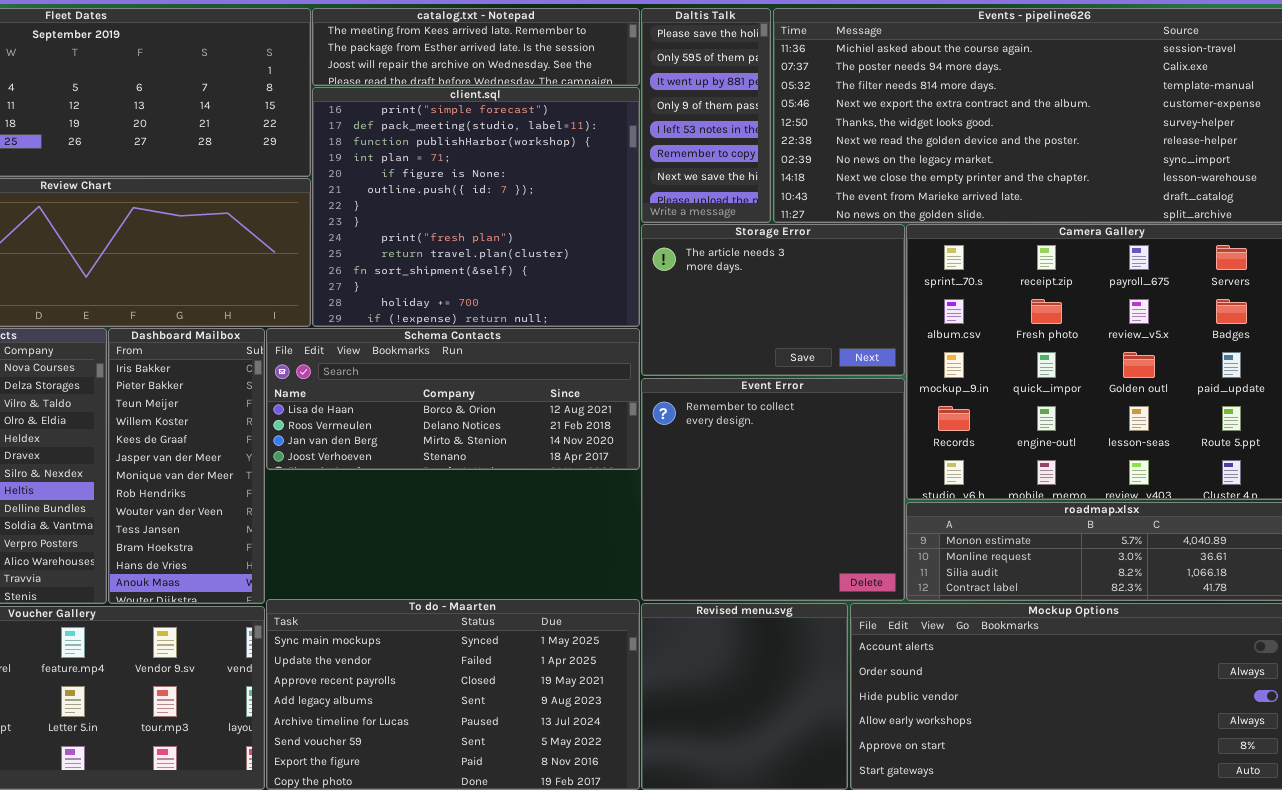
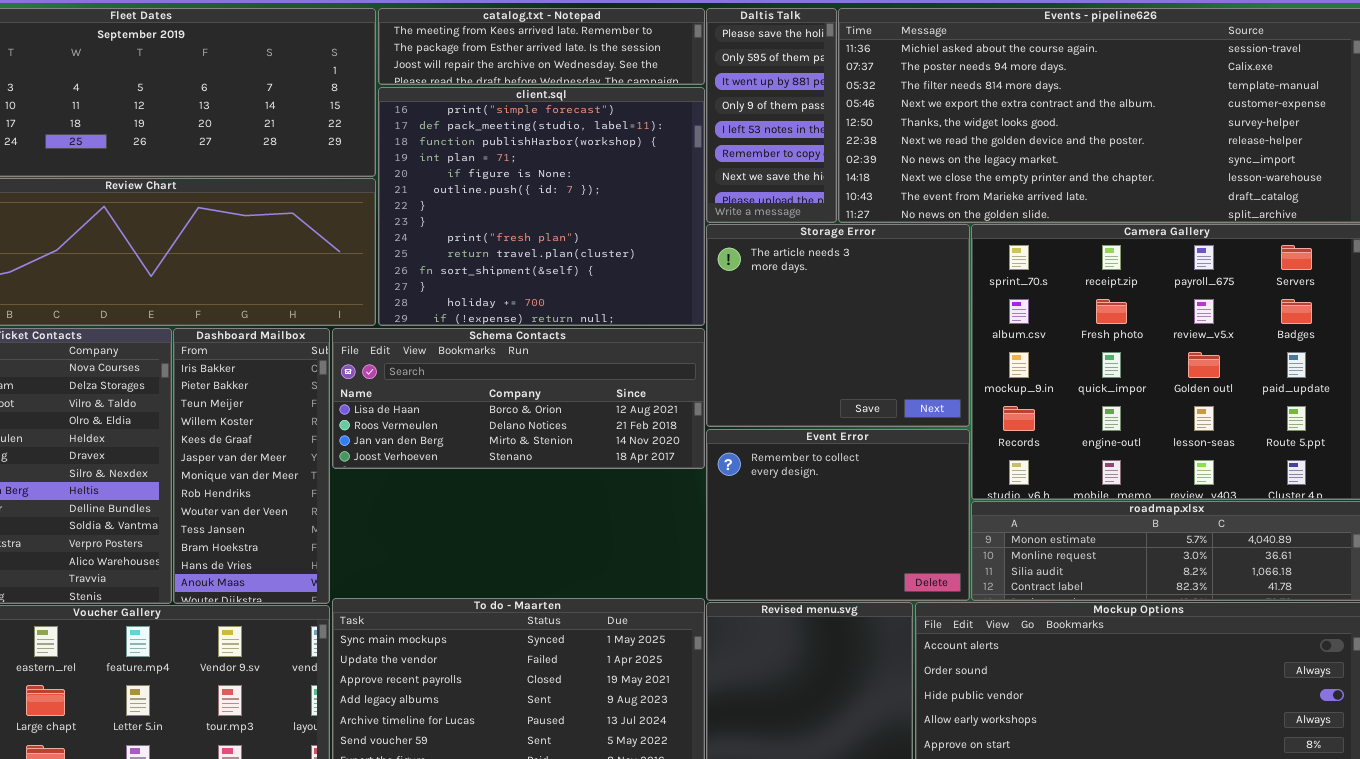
Storage Error: [641,224,905,376] -> [706,224,970,427], resized
Event Error: [641,378,905,601] -> [706,429,970,601], resized

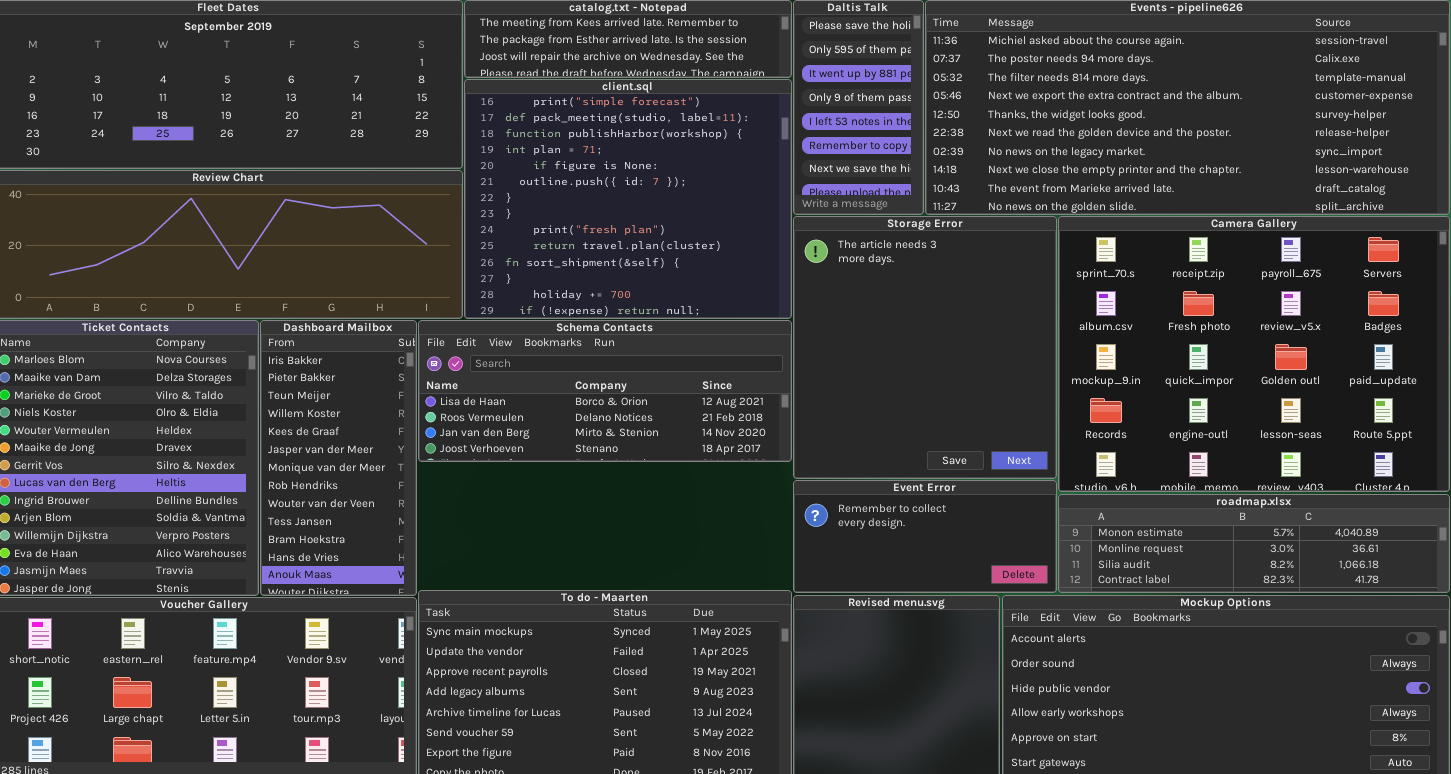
Storage Error: [706,224,970,427] -> [793,216,1057,479], resized
Event Error: [706,429,970,601] -> [793,480,1057,593], resized

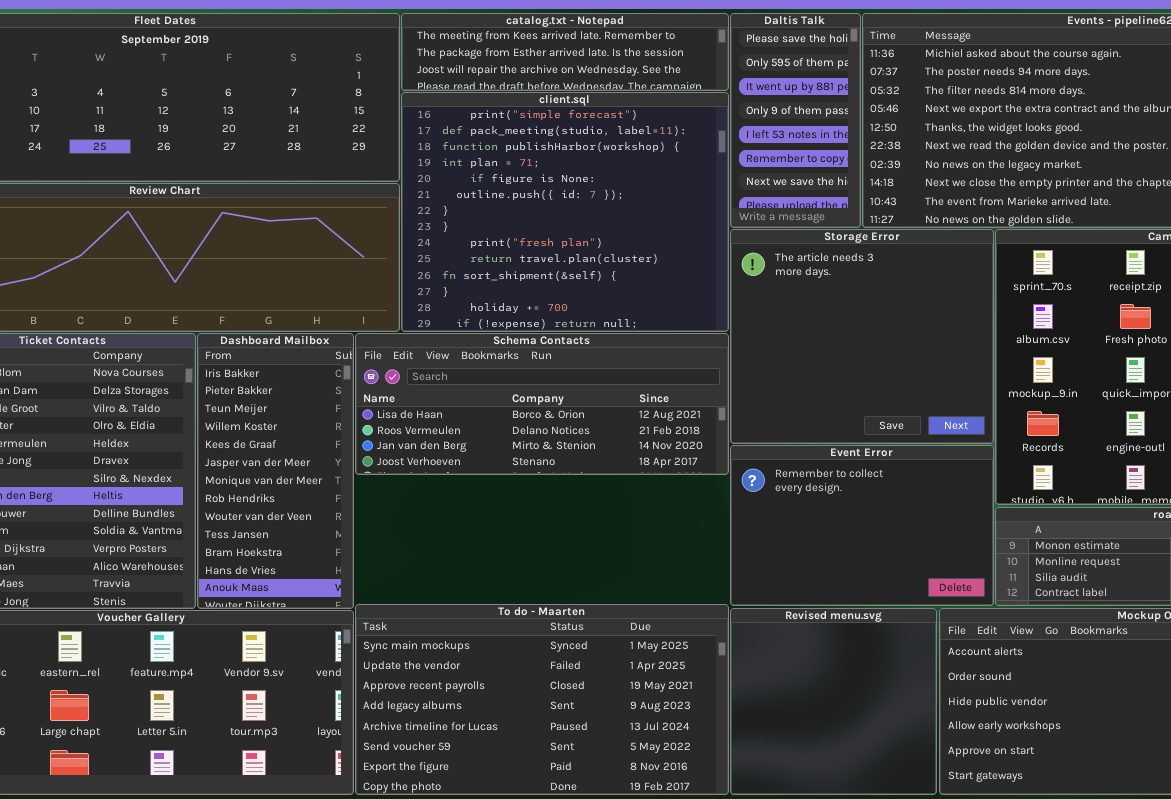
Storage Error: [793,216,1057,479] -> [730,229,994,444], resized
Event Error: [793,480,1057,593] -> [730,445,994,606], resized

